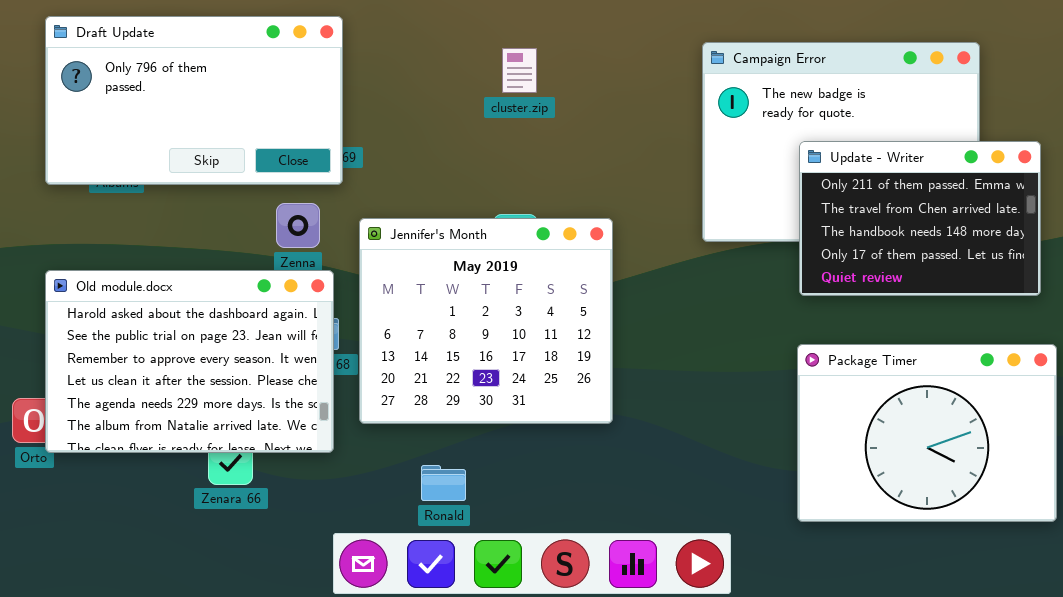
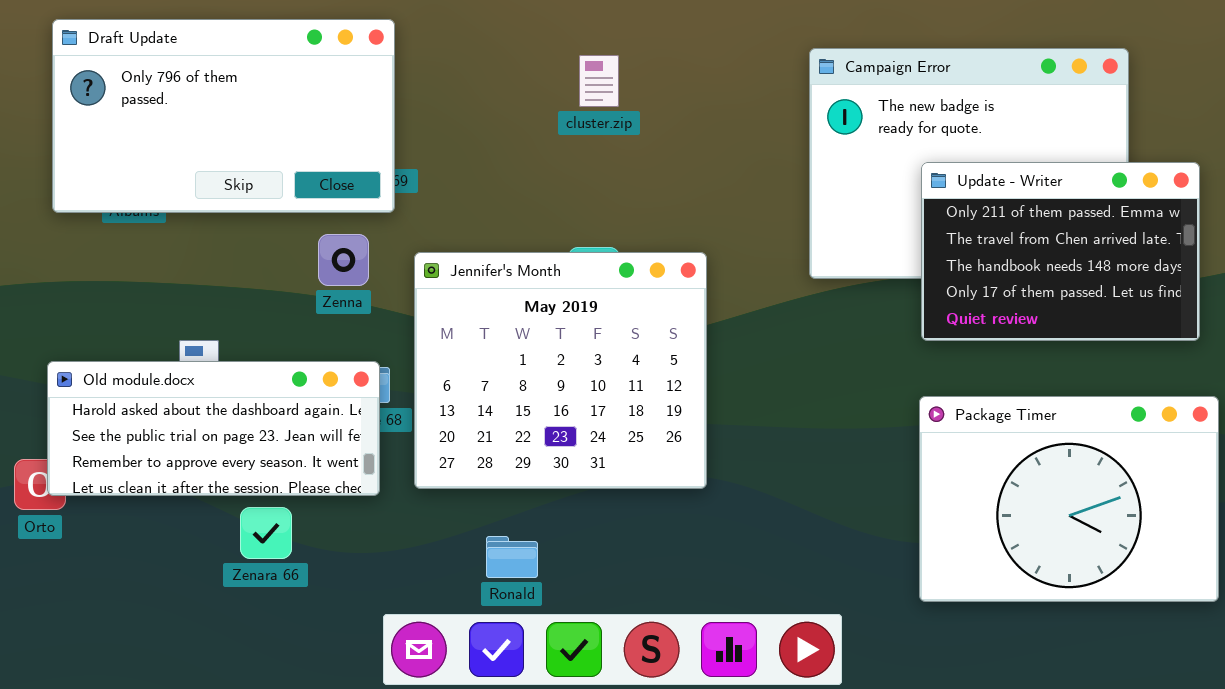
Old module.docx: [45,270,334,453] -> [47,361,380,496], moved, resized

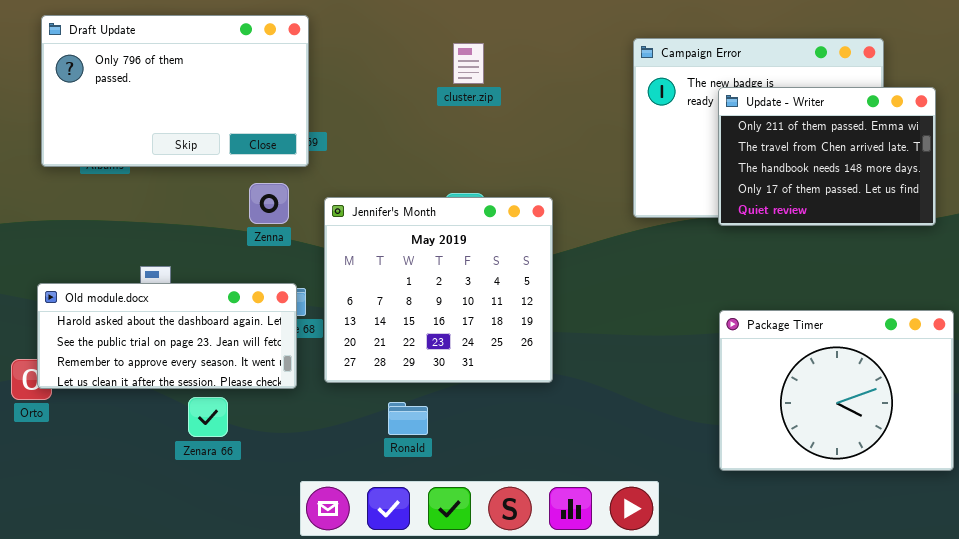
Update - Writer: [921,162,1200,341] -> [718,87,936,226], moved
Ronald: [486,536,538,578] -> [388,402,428,435], moved

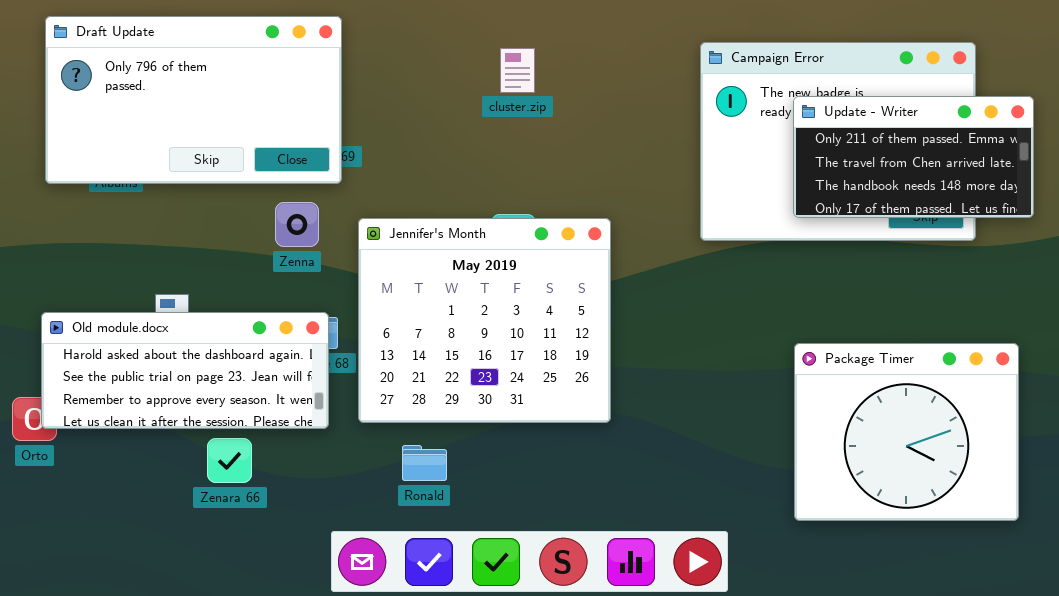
Update - Writer: [718,87,936,226] -> [793,96,1034,218], resized
Package Timer: [719,310,954,471] -> [794,343,1019,521], resized
Ronald: [388,402,428,435] -> [402,445,447,481], moved

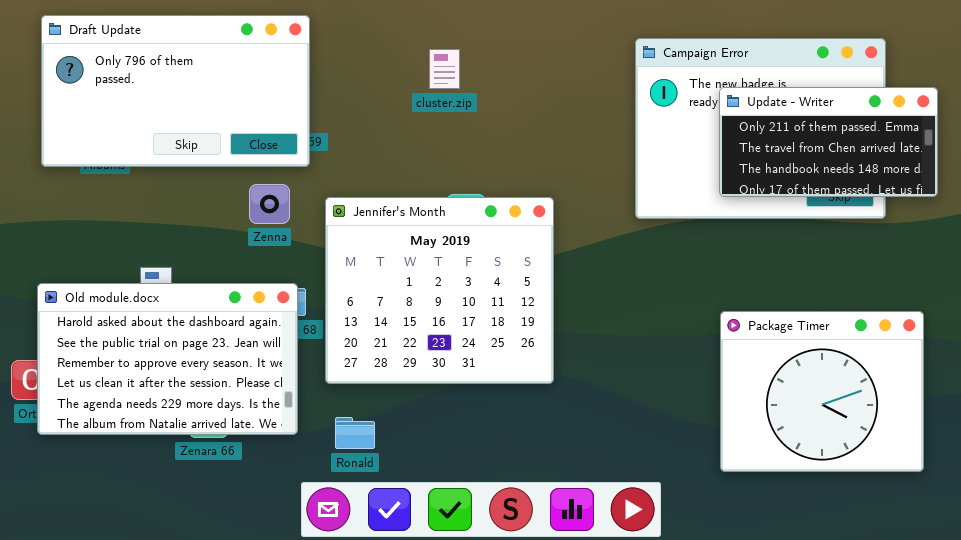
cluster.zip: [500,48,535,93] -> [429,49,460,89], moved
Old module.docx: [41,312,329,429] -> [37,283,298,435], resized
Ronald: [402,445,447,481] -> [335,417,375,449], moved

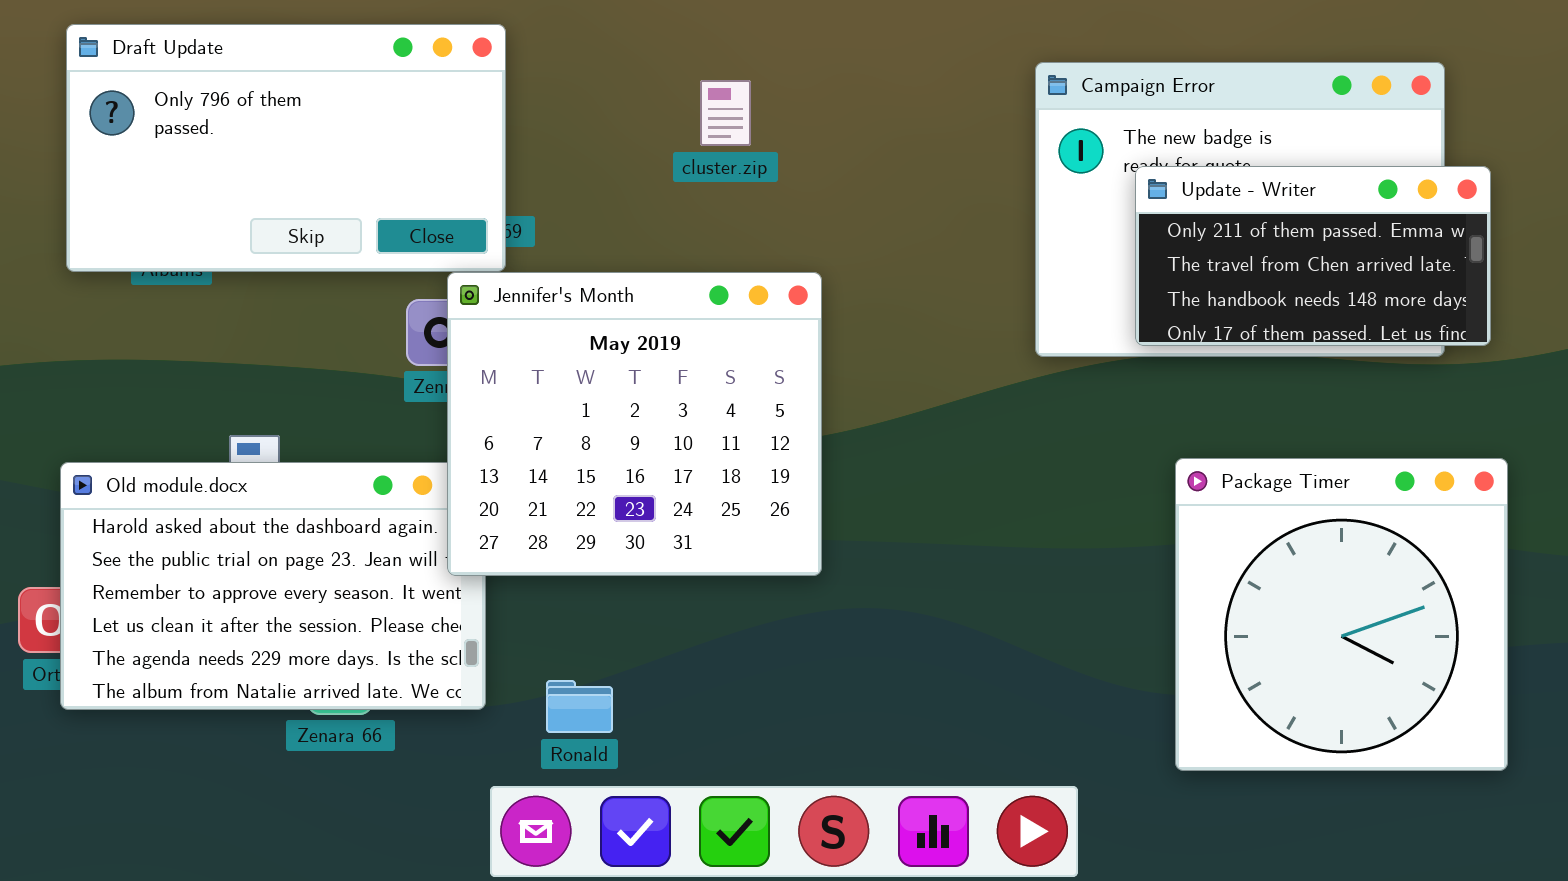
Update - Writer: [719,87,938,197] -> [1135,166,1491,346], moved
Jennifer's Month: [325,197,554,384] -> [447,272,822,576], moved
Package Timer: [720,311,924,472] -> [1175,458,1508,771], resized

